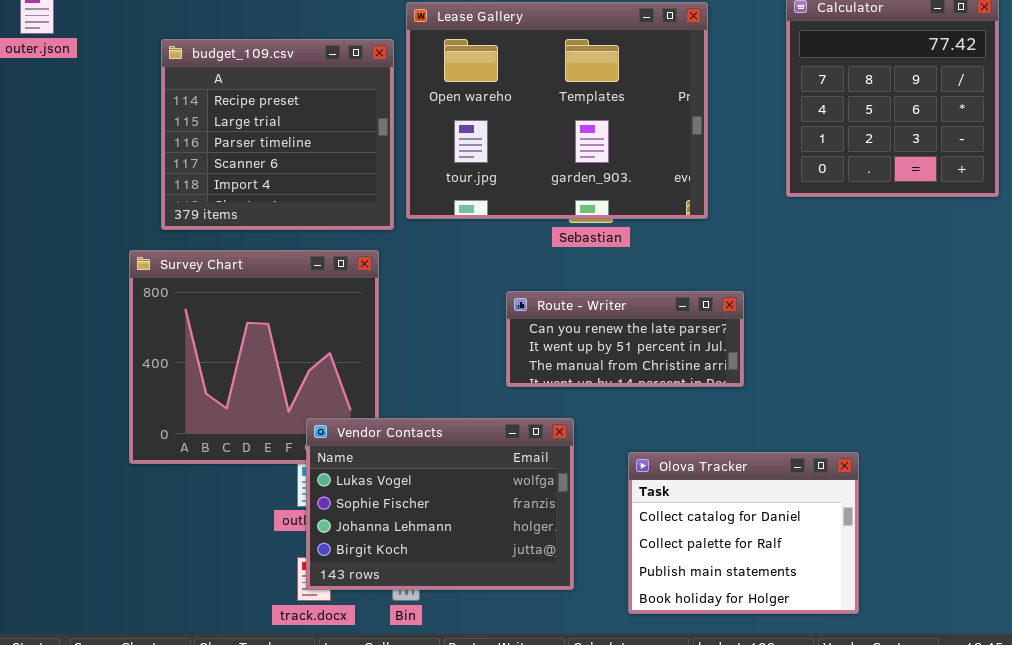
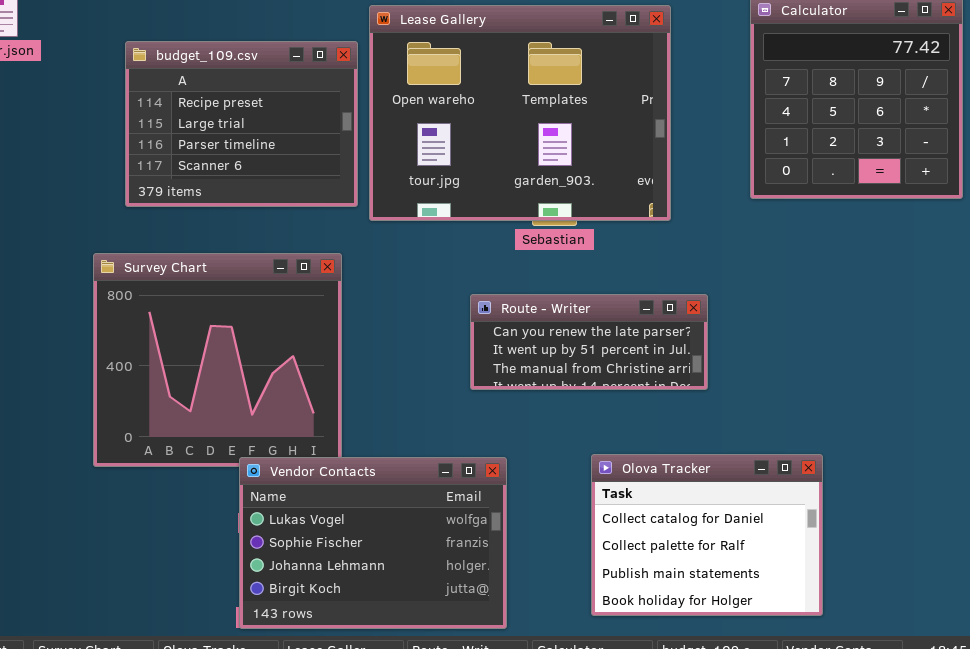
budget_109.csv: [161,39,394,230] -> [125,41,358,207], resized
Vendor Contacts: [306,418,574,590] -> [239,457,507,629], moved

